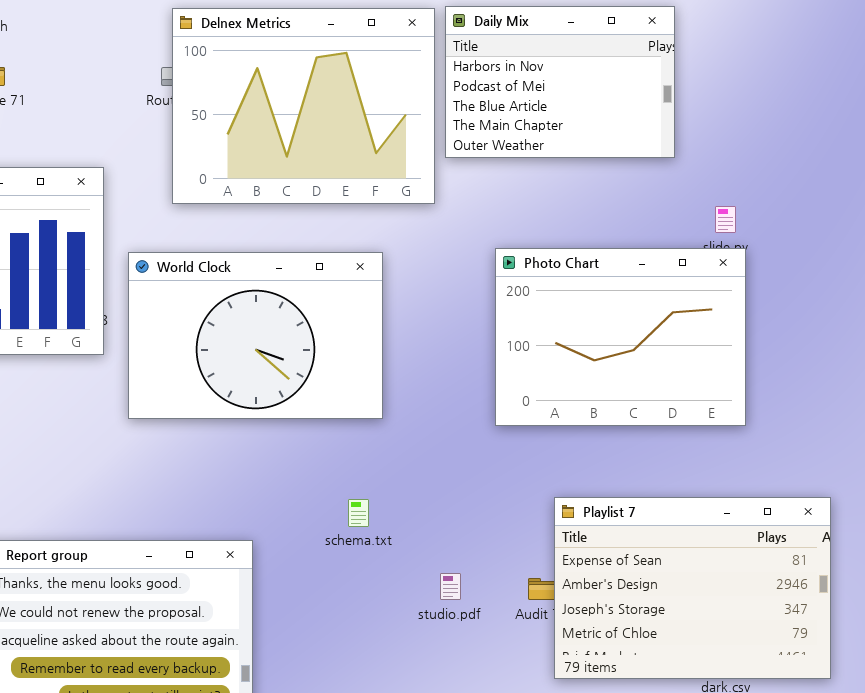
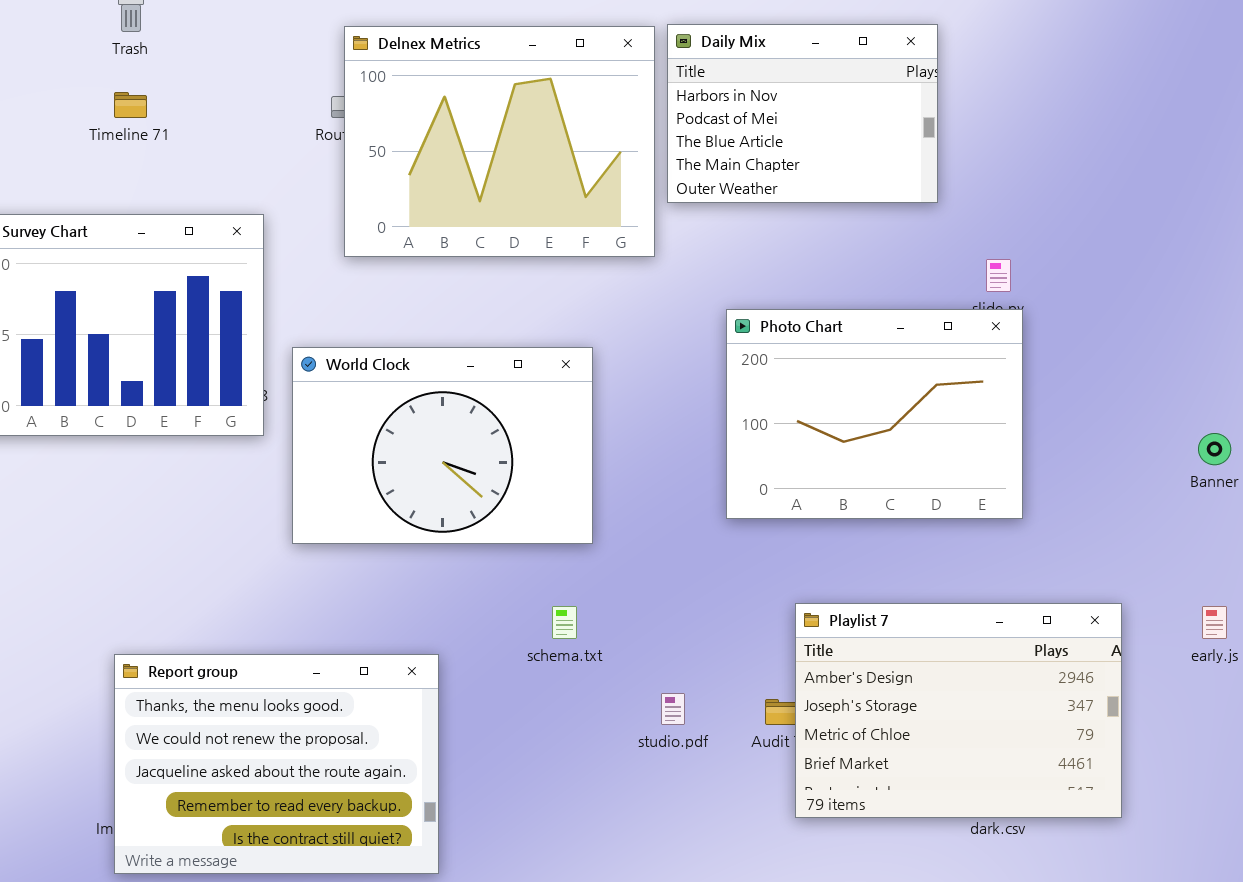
World Clock: [128,252,383,419] -> [292,347,593,544], moved
Playlist 7: [554,497,831,679] -> [795,603,1122,818], scrolled down 1 row

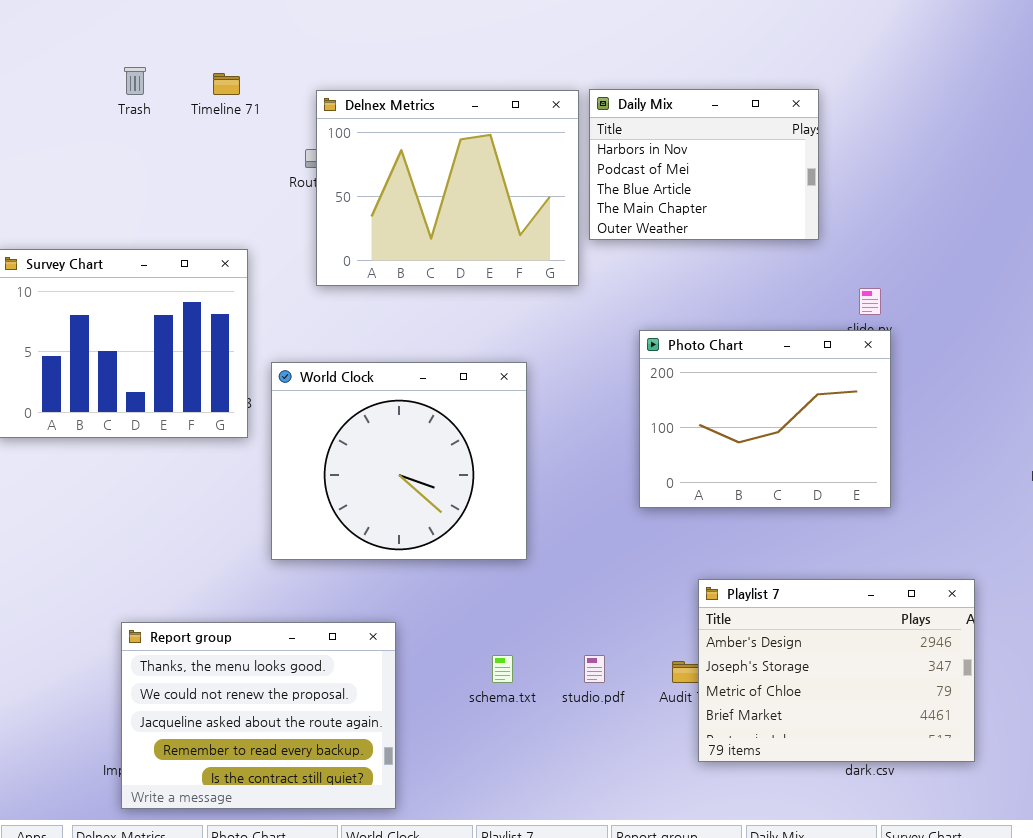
Timeline 71: [114,92,147,118] -> [213,73,240,95], moved
World Clock: [292,347,593,544] -> [271,362,527,560], resized
schema.txt: [552,606,577,639] -> [492,655,513,683], moved

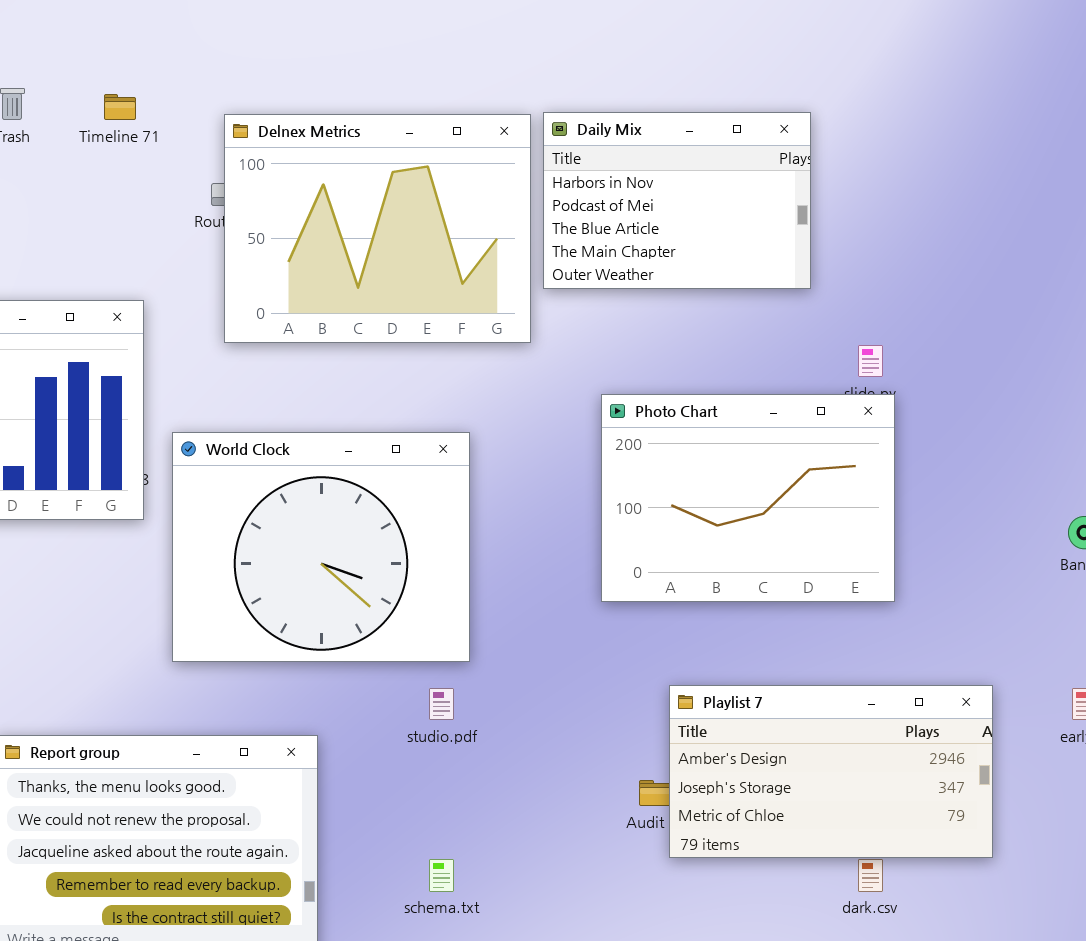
Playlist 7: [698,579,975,762] -> [669,685,993,858], resized
schema.txt: [492,655,513,683] -> [429,859,454,892], moved
studio.pdf: [584,655,605,683] -> [429,688,454,720], moved

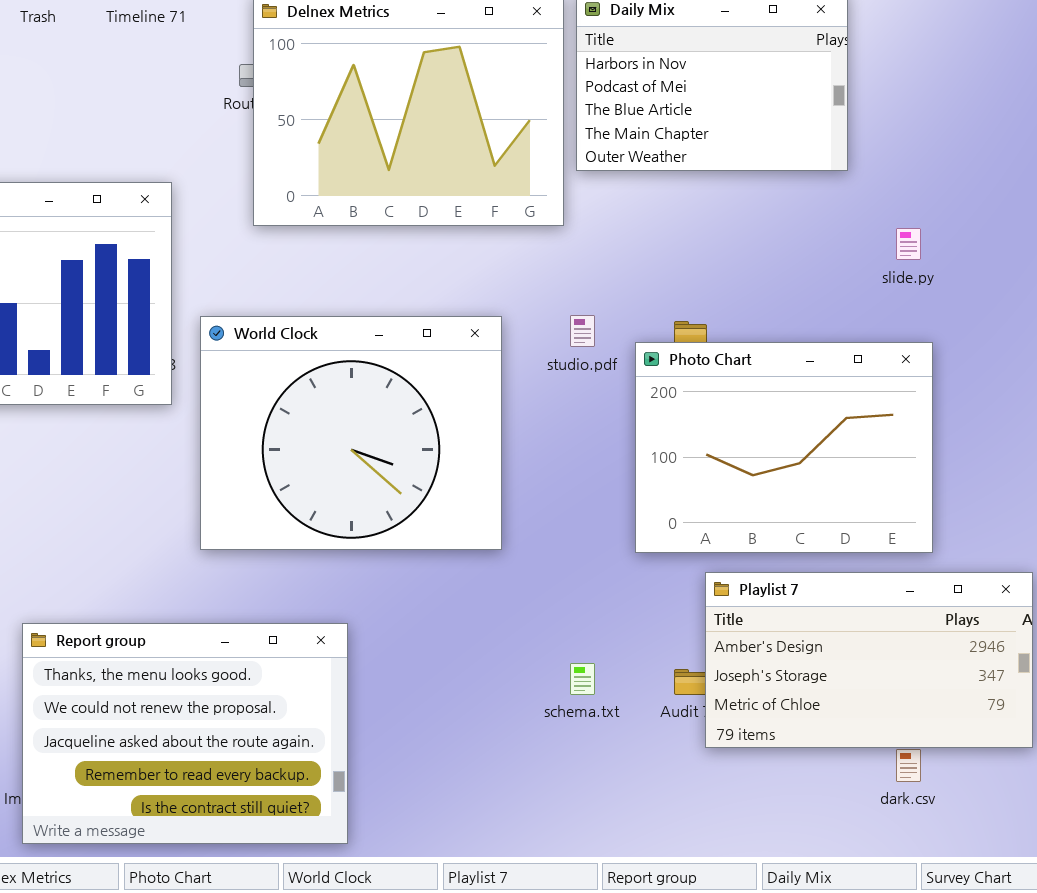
Photo Chart: [601,394,895,602] -> [635,342,933,553], moved
studio.pdf: [429,688,454,720] -> [570,315,595,347], moved
schema.txt: [429,859,454,892] -> [570,663,595,695], moved

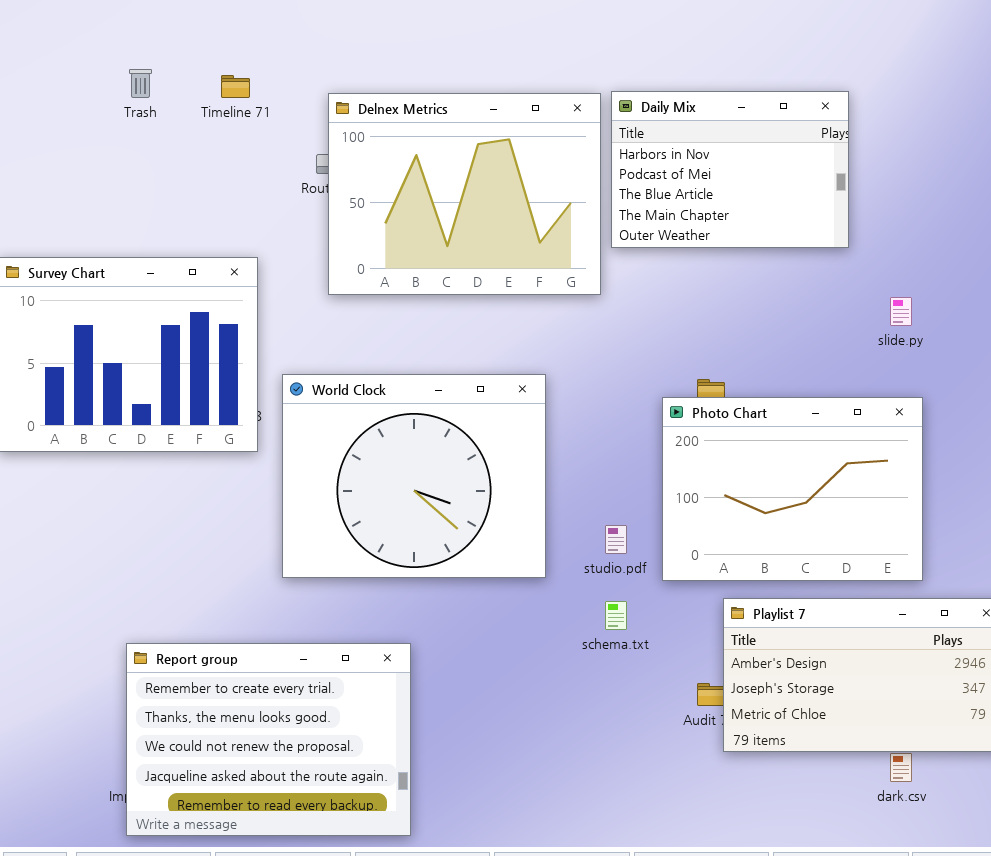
studio.pdf: [570,315,595,347] -> [605,525,627,554], moved
Report group: [22,623,348,844] -> [126,643,411,836], scrolled up 1 row
schema.txt: [570,663,595,695] -> [605,601,627,630], moved

